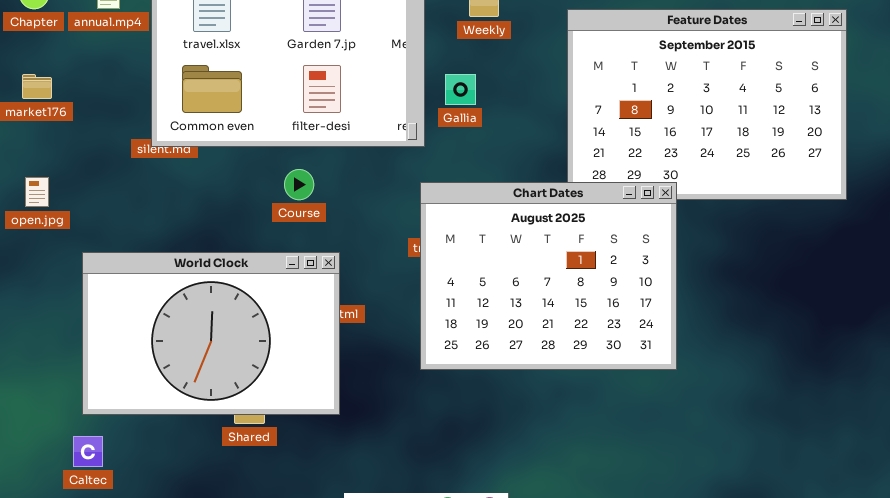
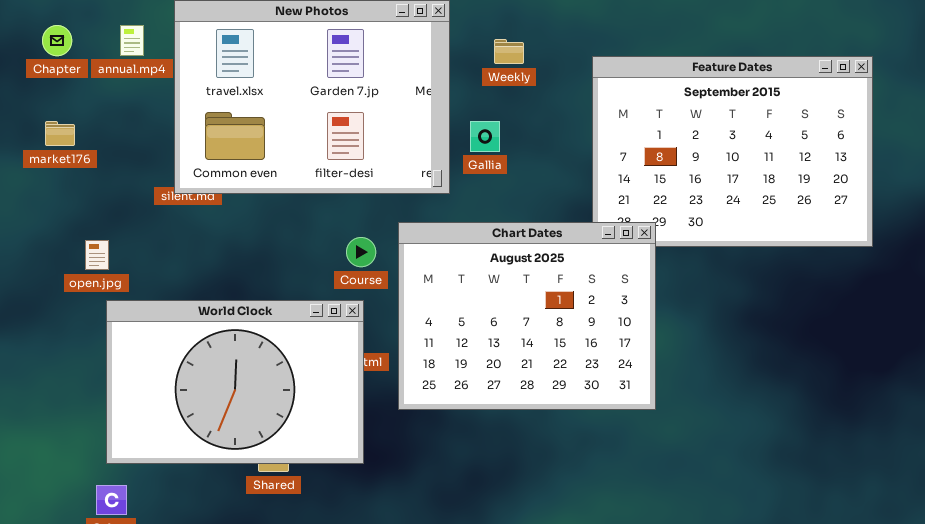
Course: [284,169,314,200] -> [346,237,376,267], moved
open.jpg: [25,177,49,207] -> [85,240,109,270], moved
Chart Dates: [420,182,677,370] -> [398,222,656,410], moved

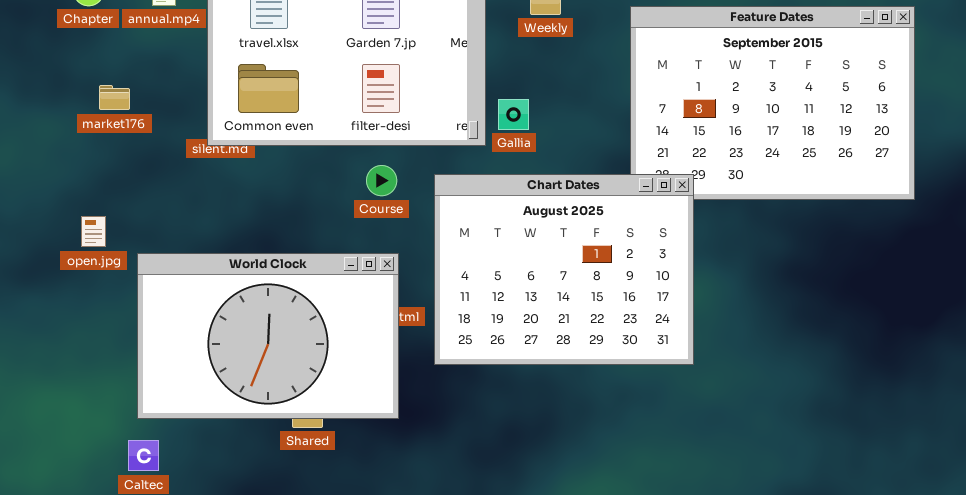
market176: [45,121,75,146] -> [99,85,130,110], moved
Gallia: [470,121,500,152] -> [498,99,529,130], moved
Course: [346,237,376,267] -> [366,165,397,196], moved
open.jpg: [85,240,109,270] -> [81,216,106,247], moved

